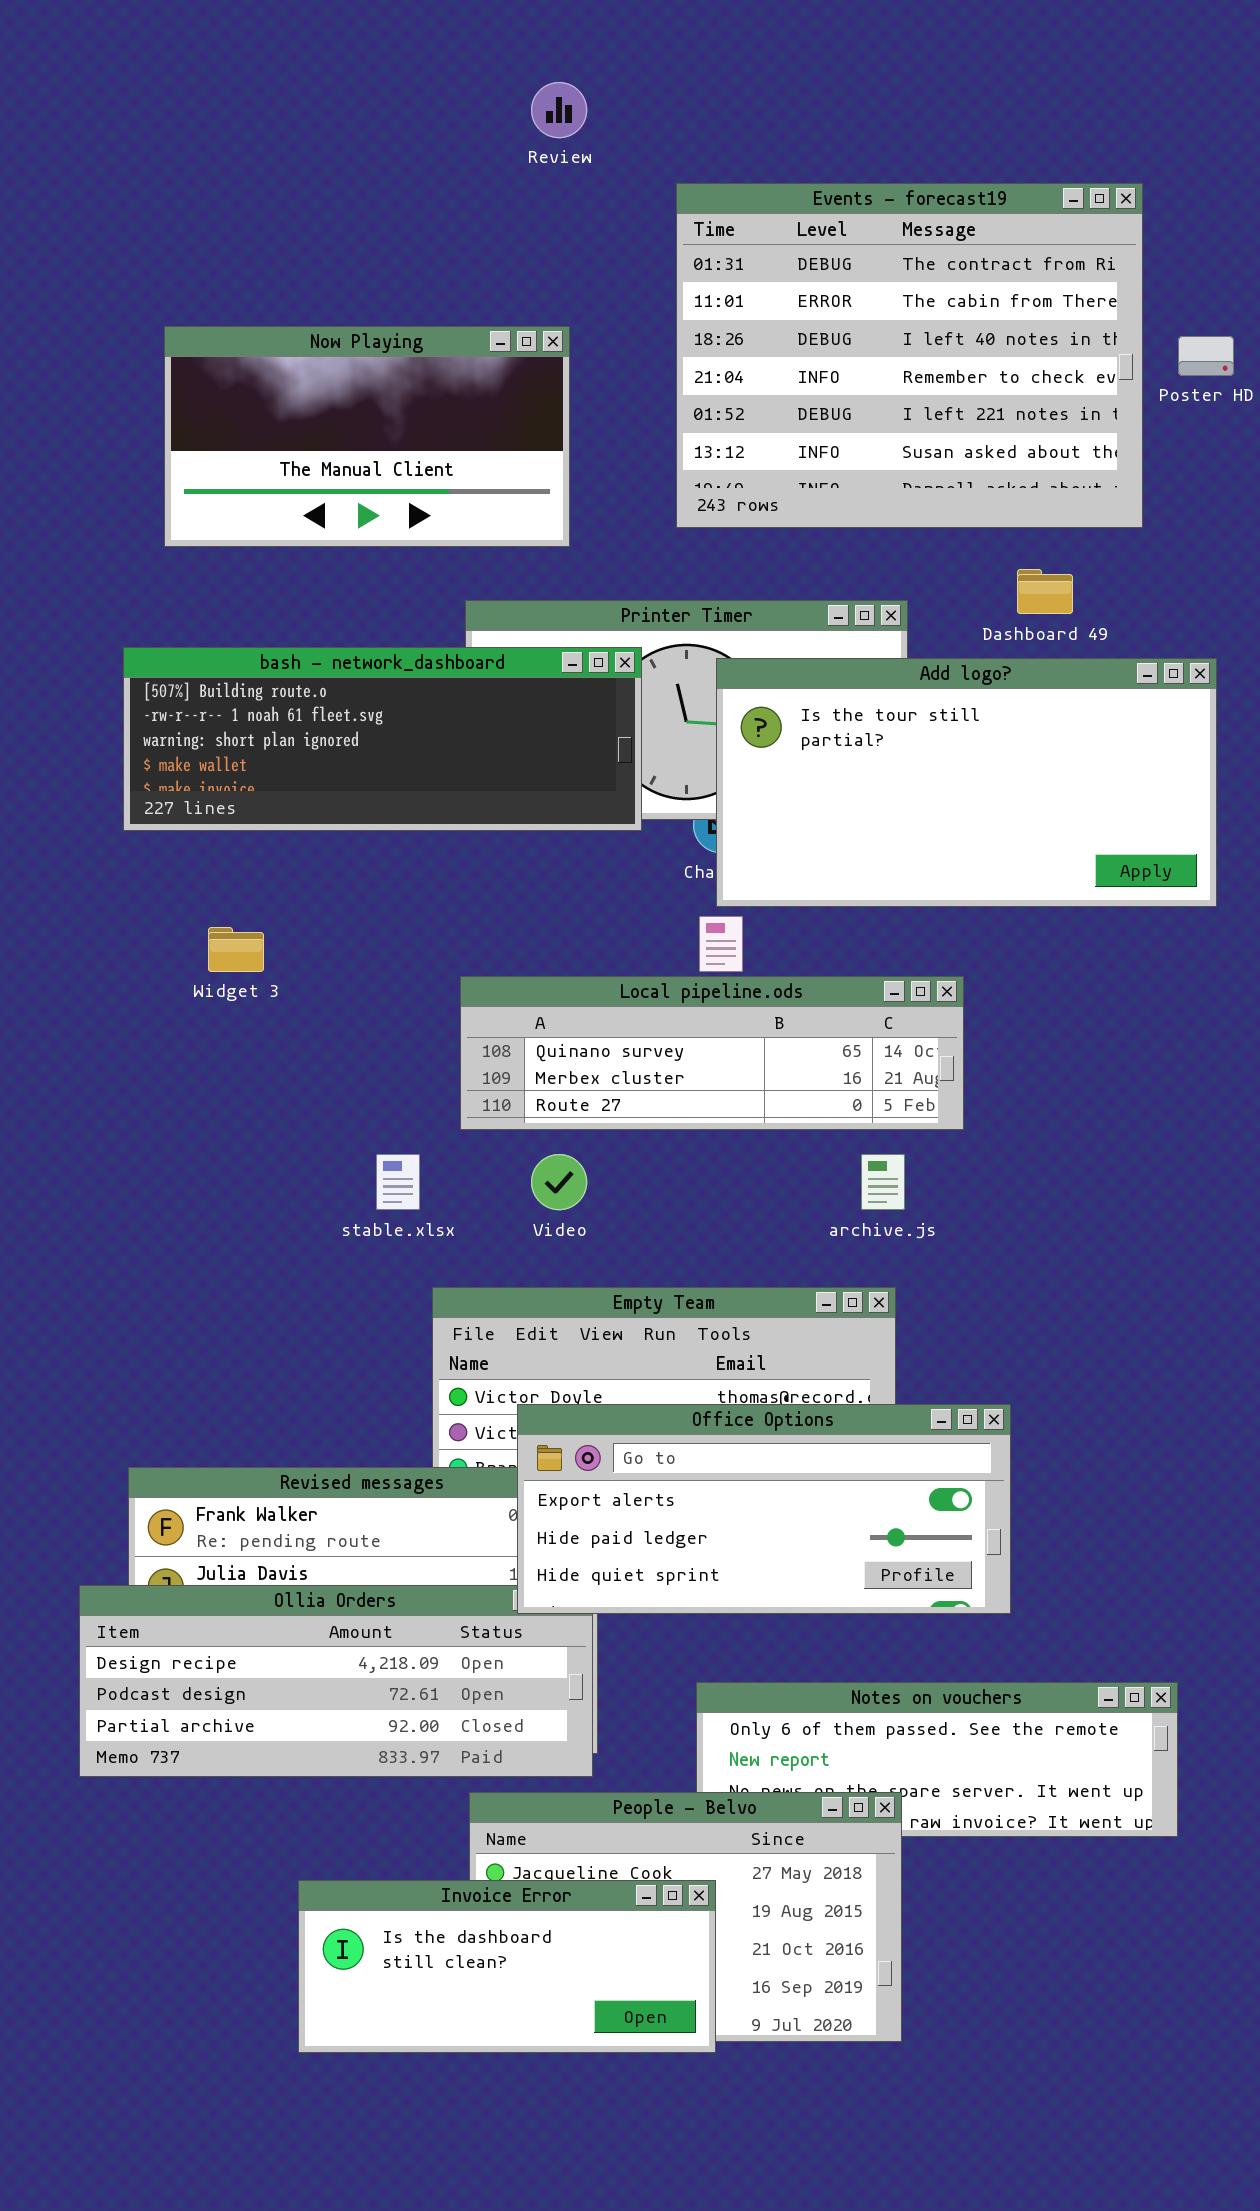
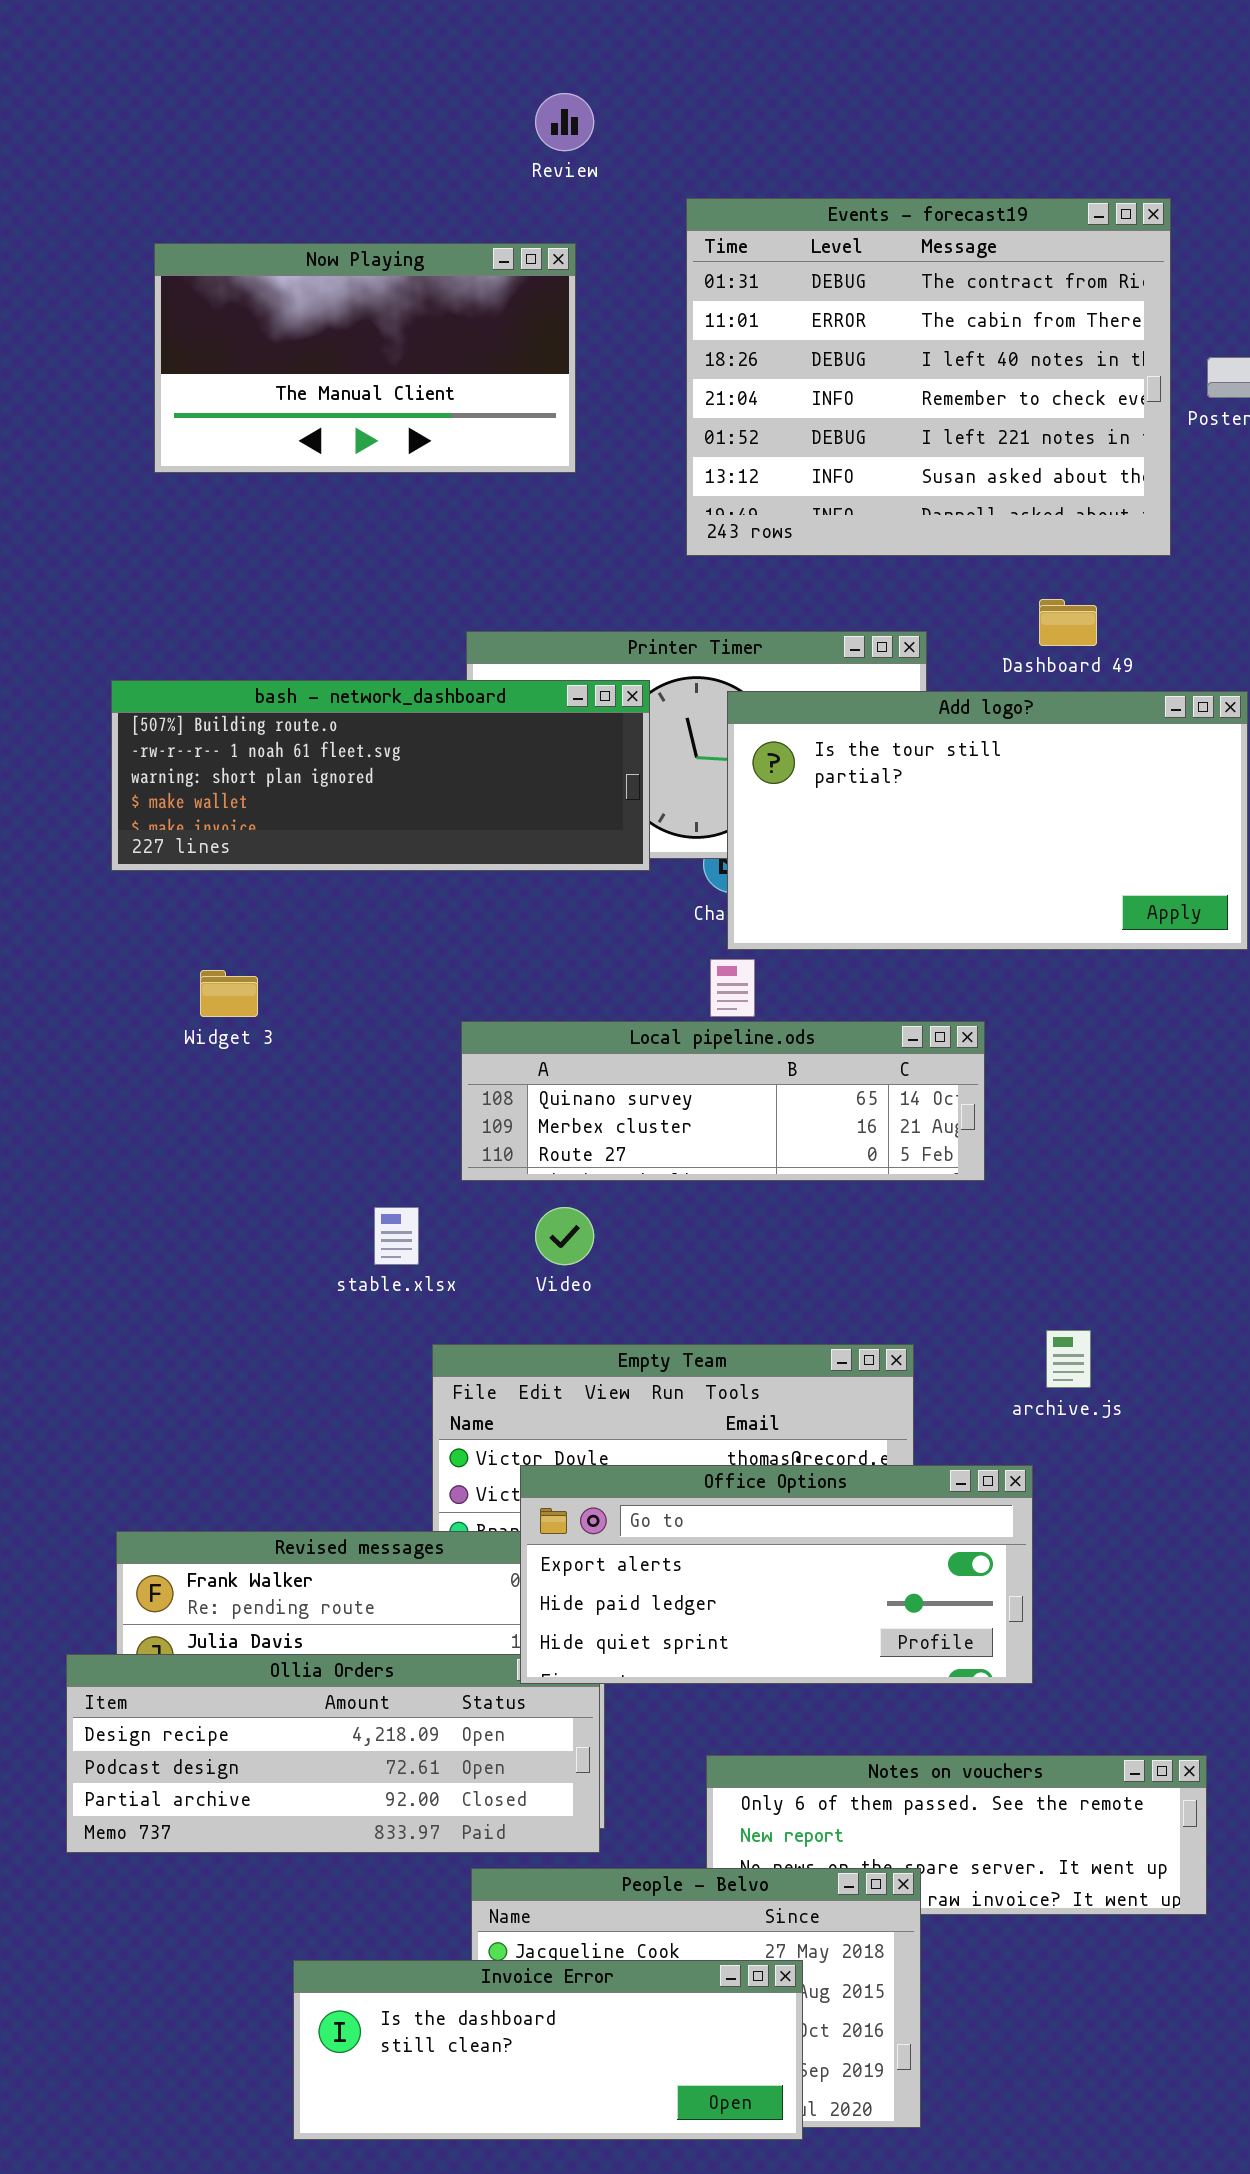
Now Playing: [164,326,570,547] -> [154,243,576,473], moved
archive.js: [861,1154,905,1210] -> [1046,1330,1091,1388], moved
Invoice Error: [298,1880,716,2053] -> [293,1960,803,2140], resized

